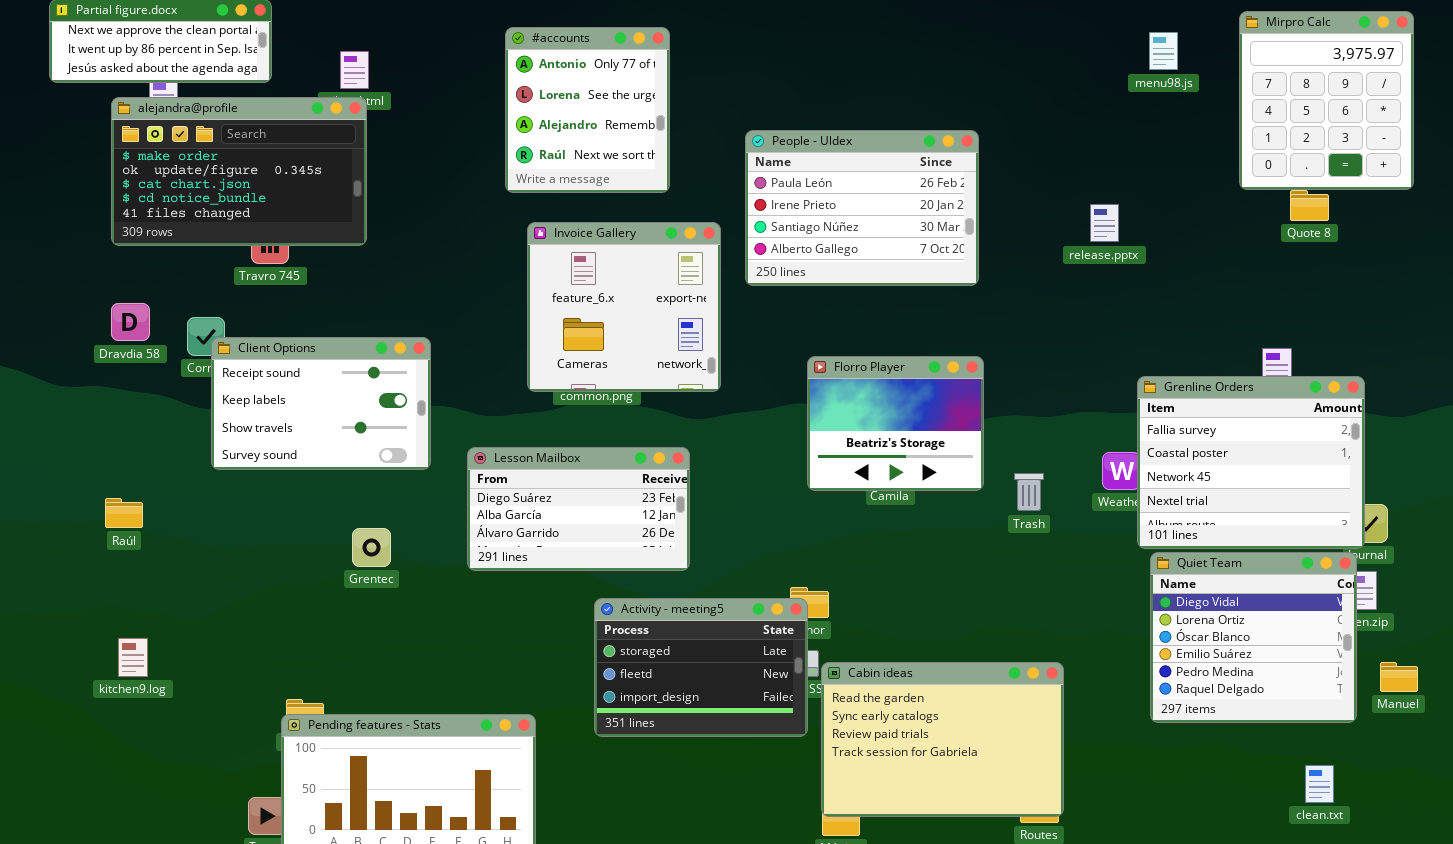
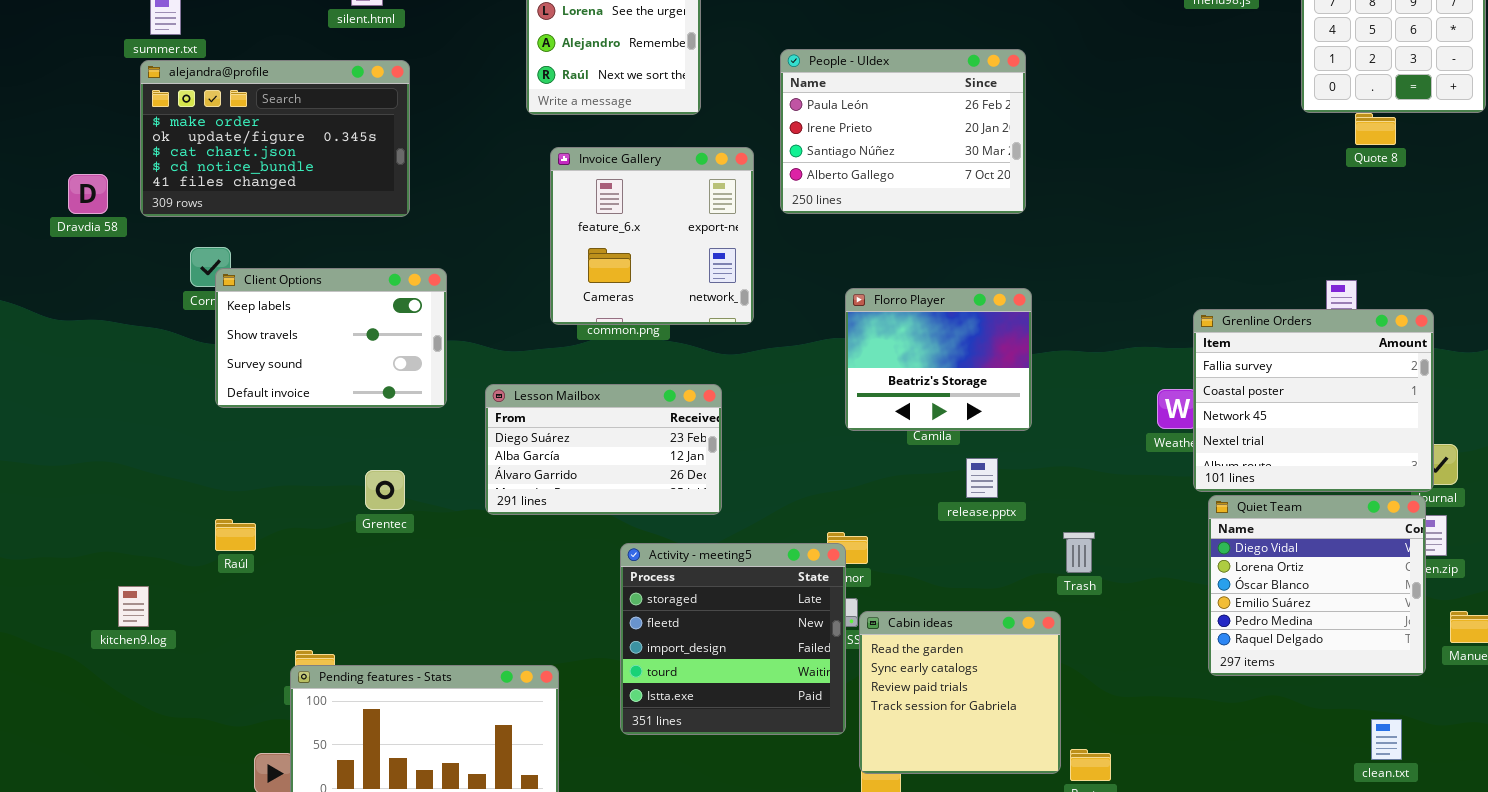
alejandra@profile: [111,97,367,246] -> [140,60,410,217], moved
release.pptx: [1090,204,1119,242] -> [966,458,998,498], moved
Dravdia 58: [111,303,150,341] -> [68,174,108,214], moved
Client Options: [211,337,431,470] -> [215,268,447,408], scrolled down 1 row
Trash: [1014,473,1044,511] -> [1063,532,1095,573], moved
Raúl: [105,498,143,528] -> [215,519,256,551], moved
Activity - meeting5: [594,598,808,737] -> [620,543,846,735], resized
Cabin ideas: [821,662,1064,817] -> [859,611,1061,774], resized

